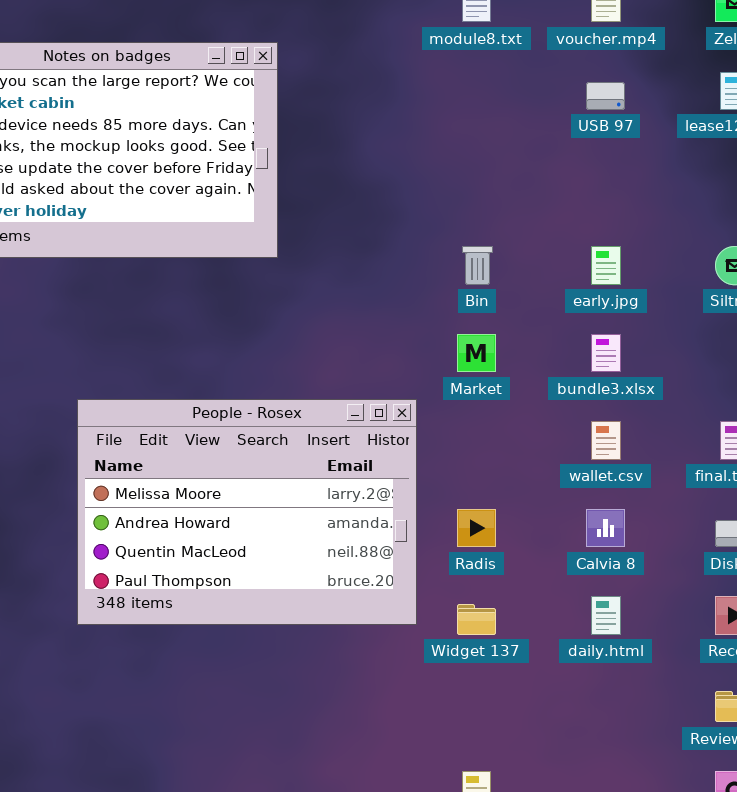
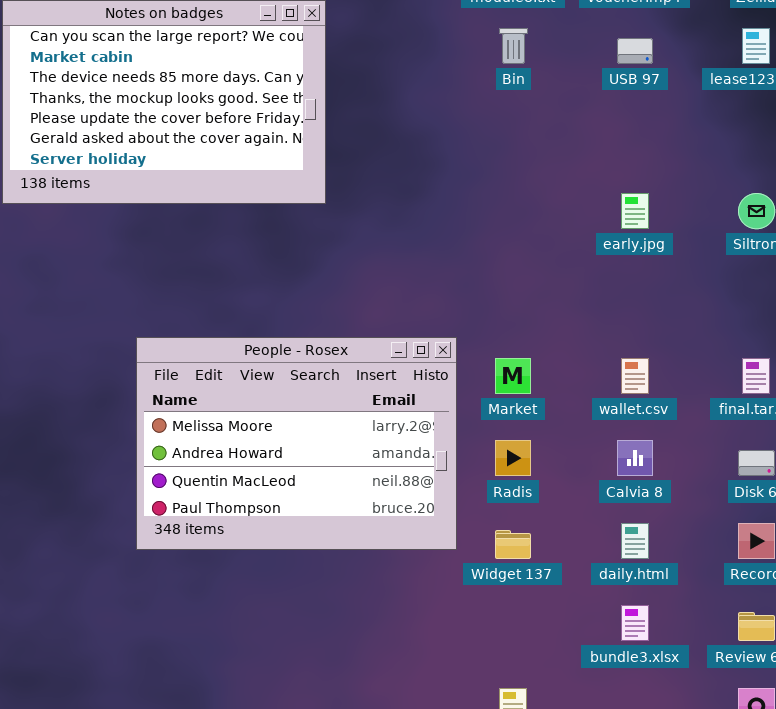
Bin: [462,246,493,285] -> [499,28,528,64], moved
Market: [457,334,496,372] -> [495,358,531,394], moved
bundle3.xlsx: [591,334,621,372] -> [621,605,649,641], moved

